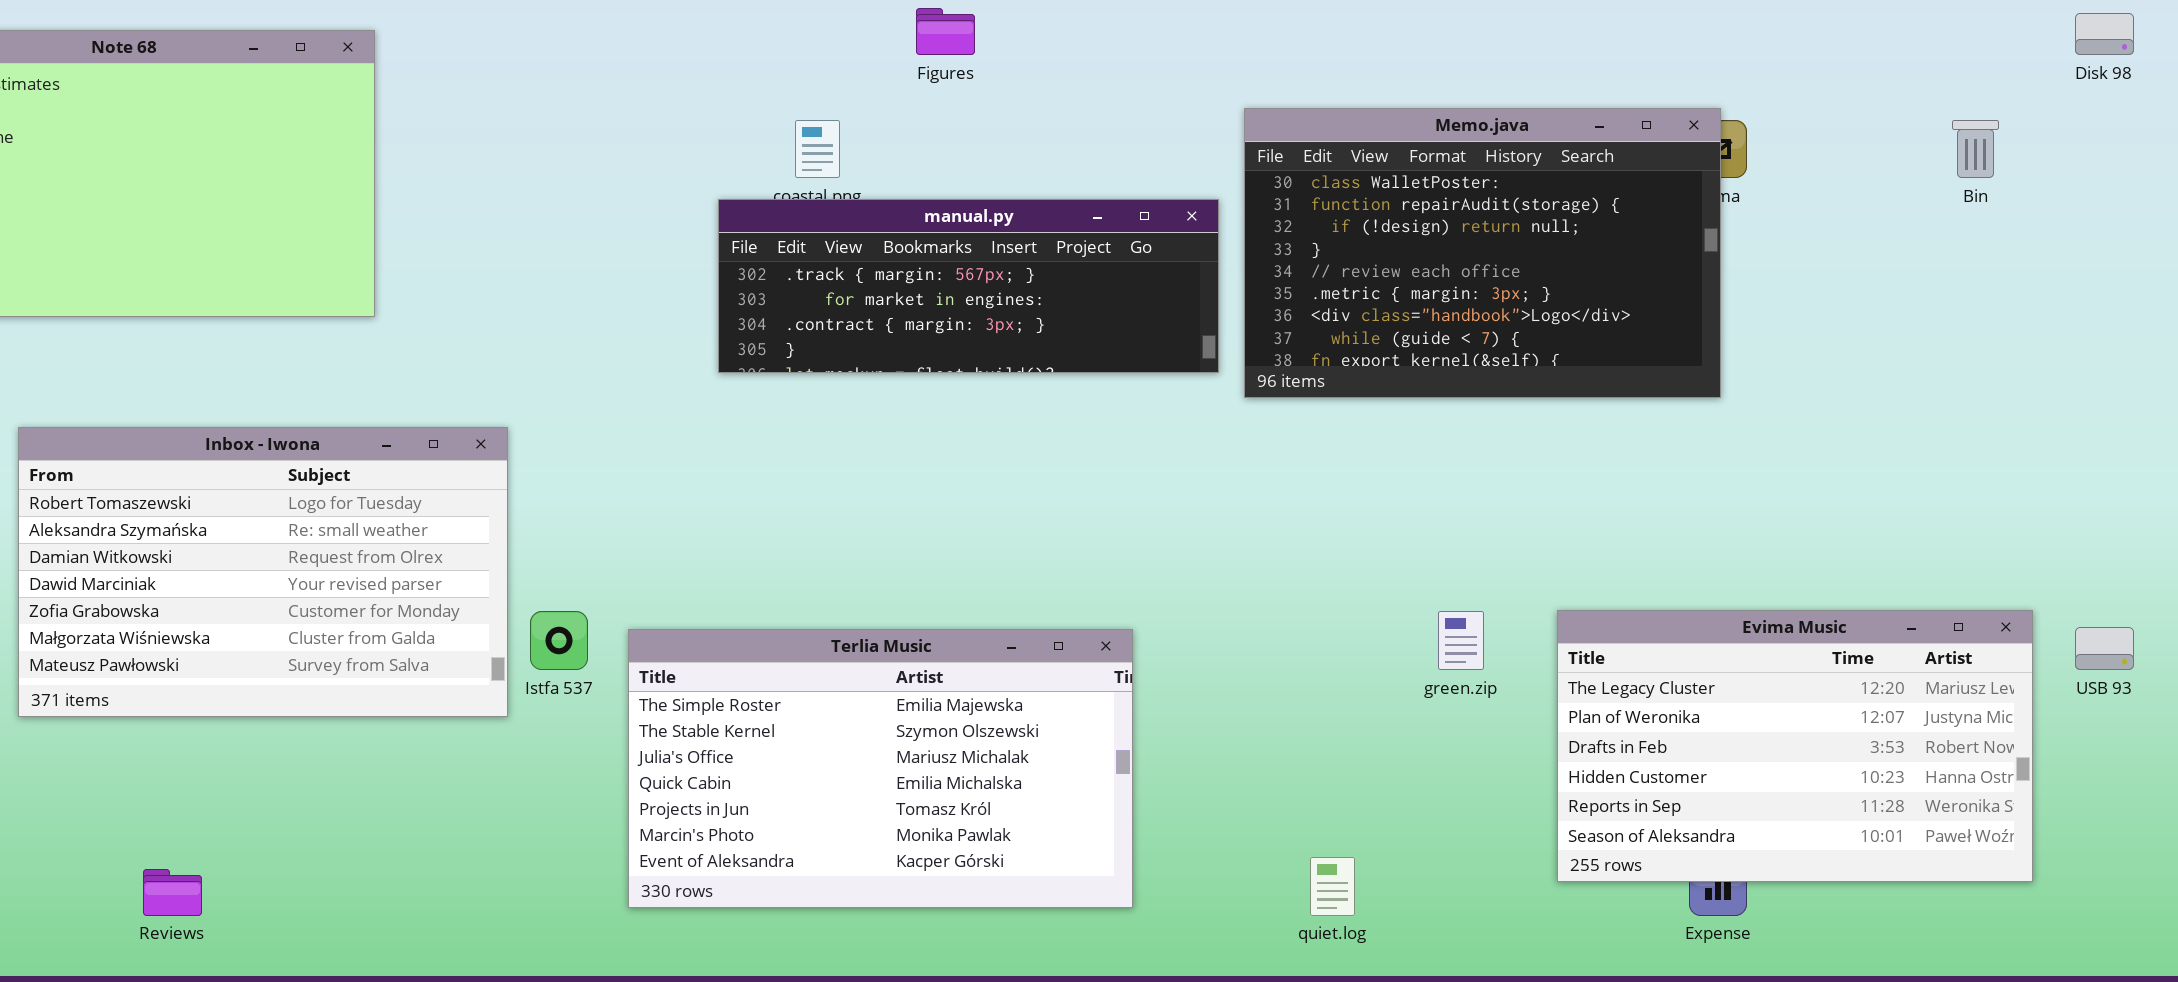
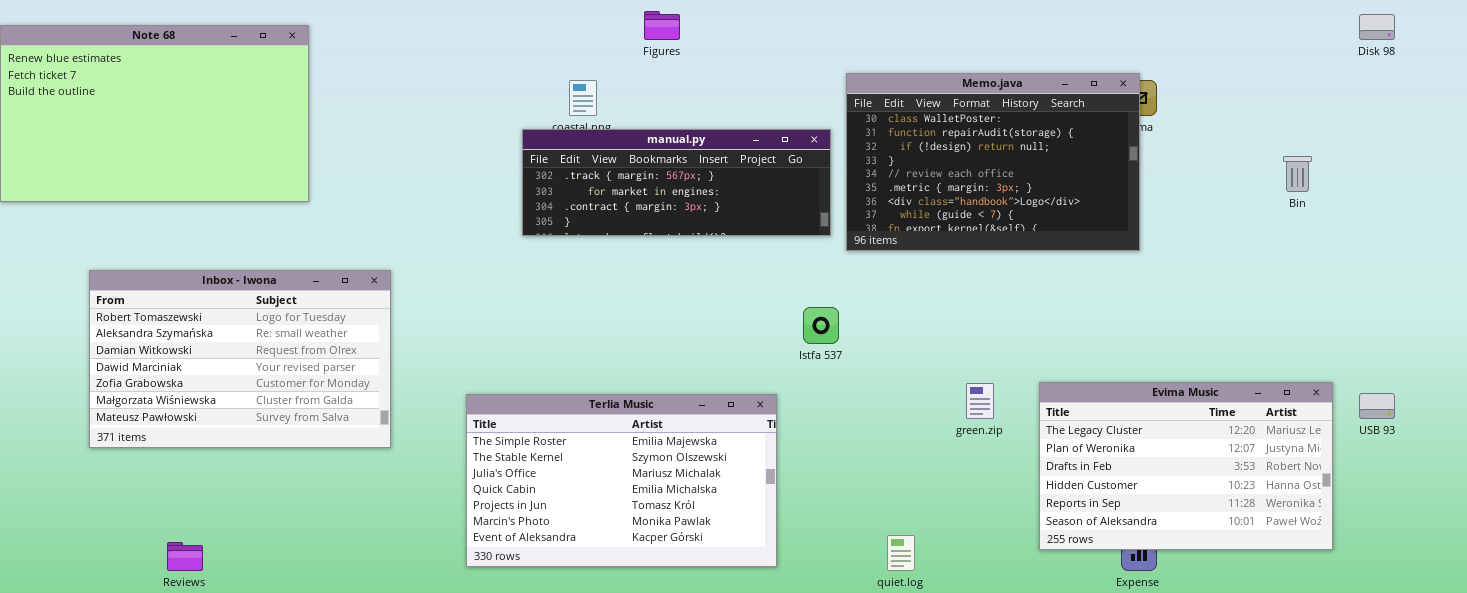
Bin: [1952,120,1999,178] -> [1283,156,1312,192], moved
Istfa 537: [530,611,588,670] -> [803,307,839,344], moved

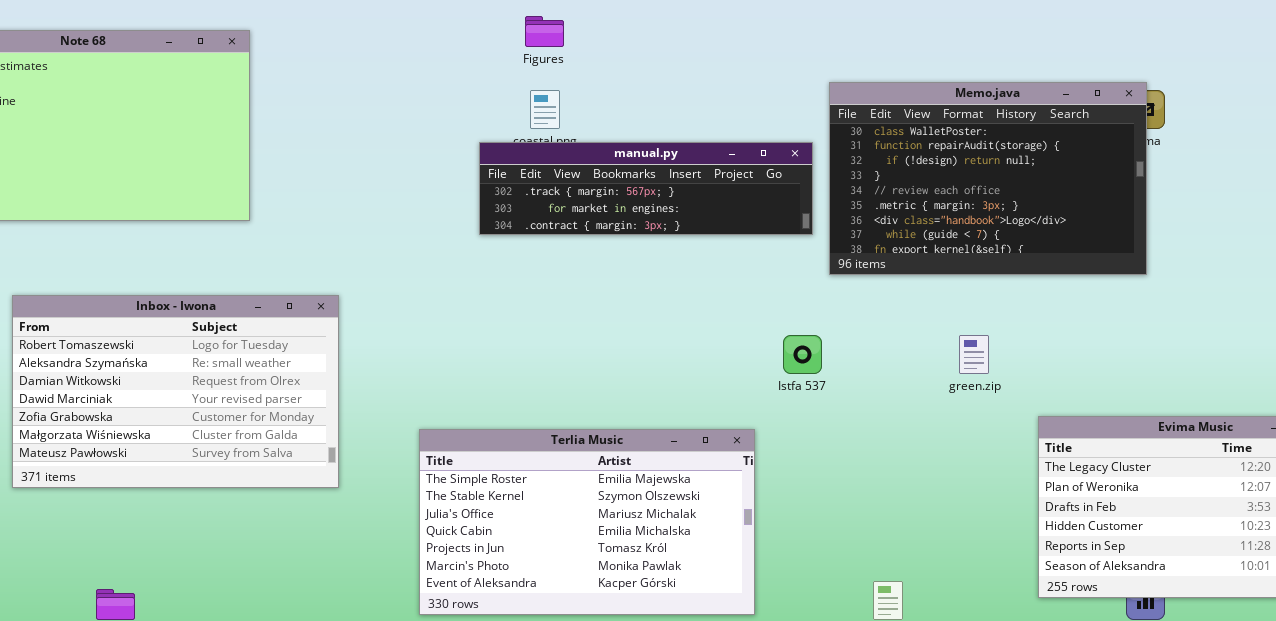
Figures: [644,11,680,40] -> [525,16,564,47], moved
manual.py: [522,129,831,236] -> [479,142,813,235], resized
green.zip: [966,383,994,419] -> [959,335,989,374], moved

